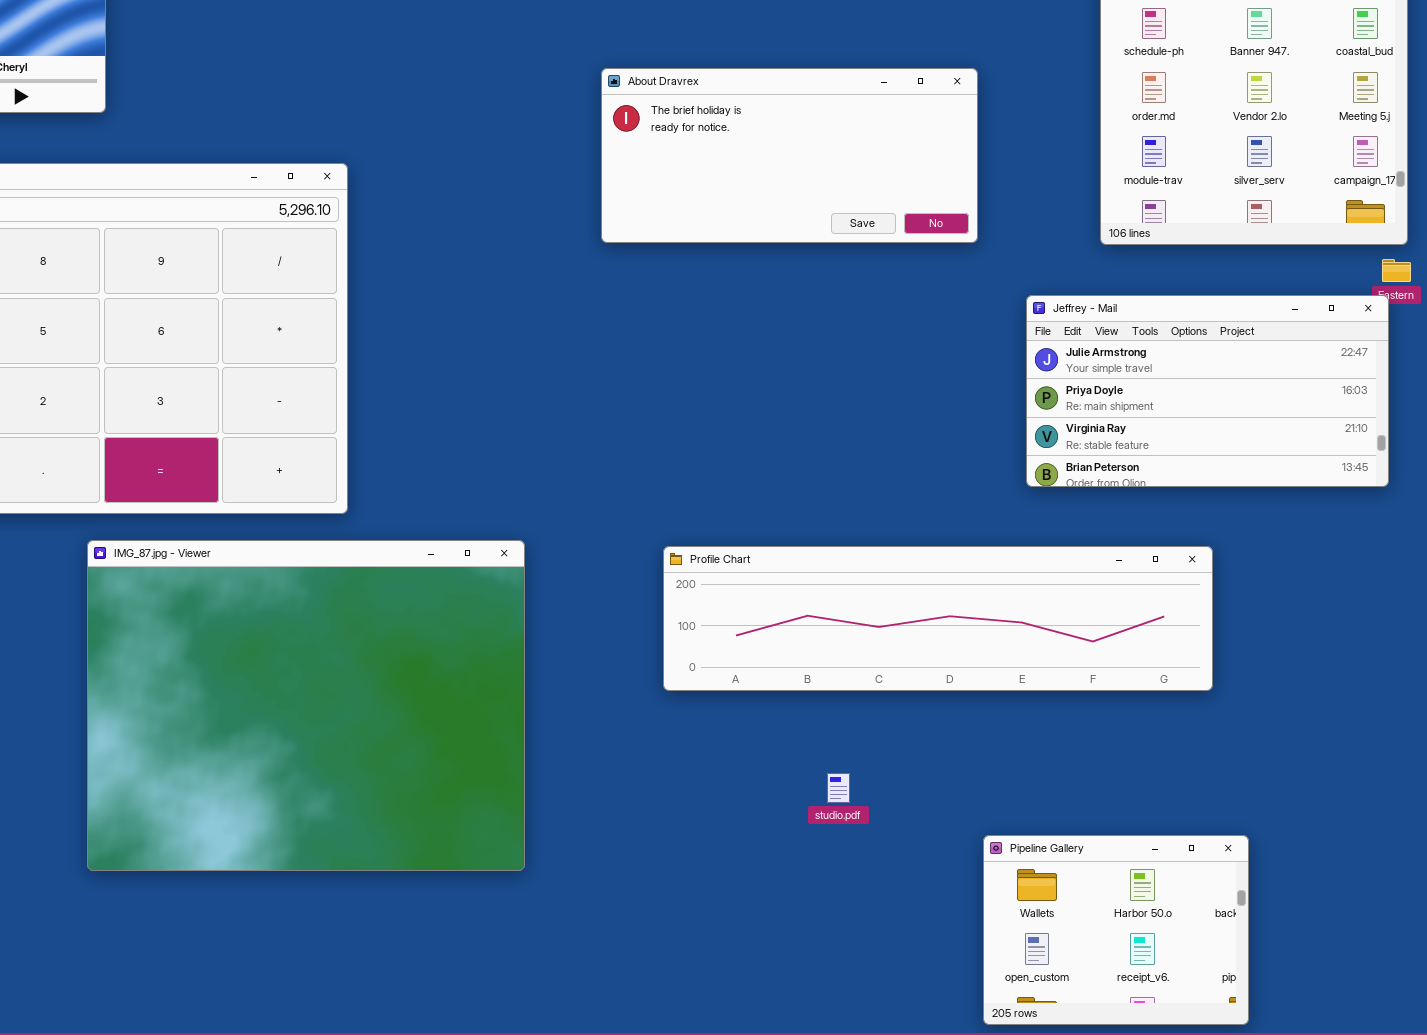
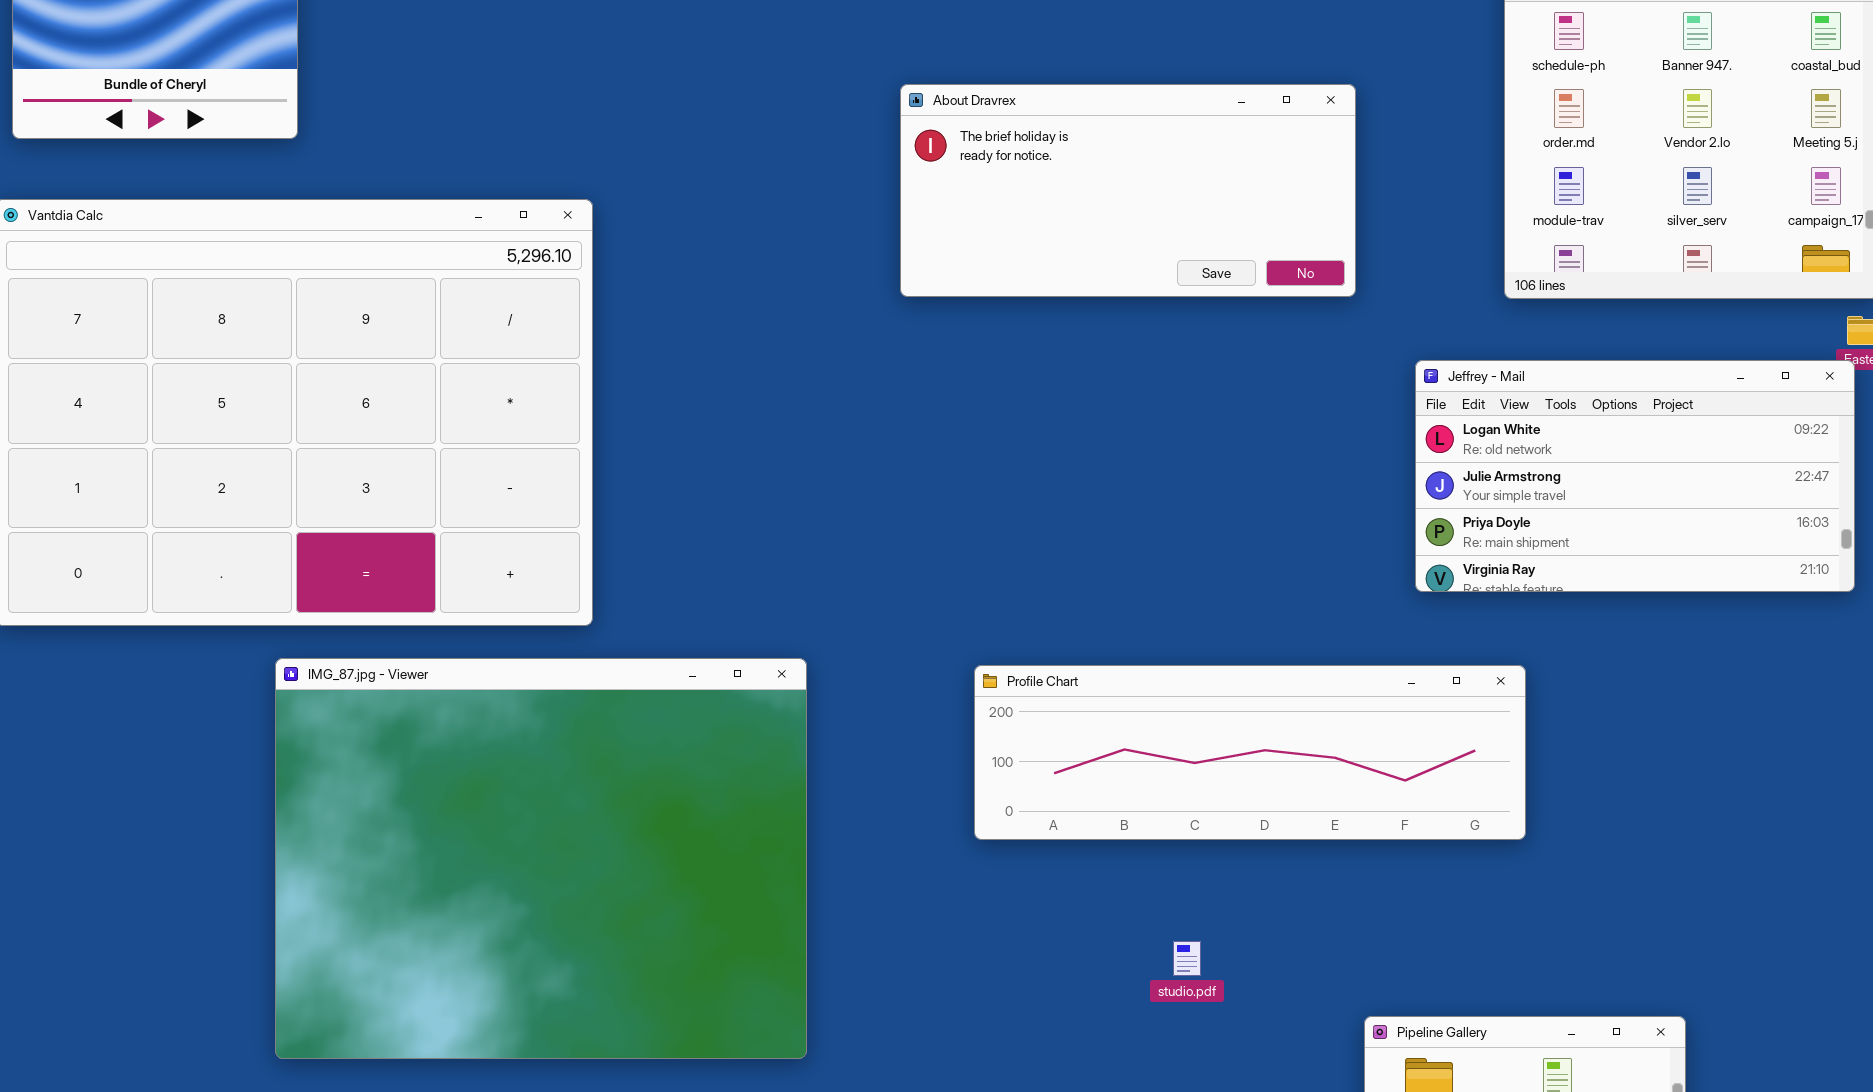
Jeffrey - Mail: [1026,295,1389,487] -> [1415,360,1855,592], scrolled up 1 row
Profile Chart: [663,546,1213,691] -> [974,665,1526,840], resized

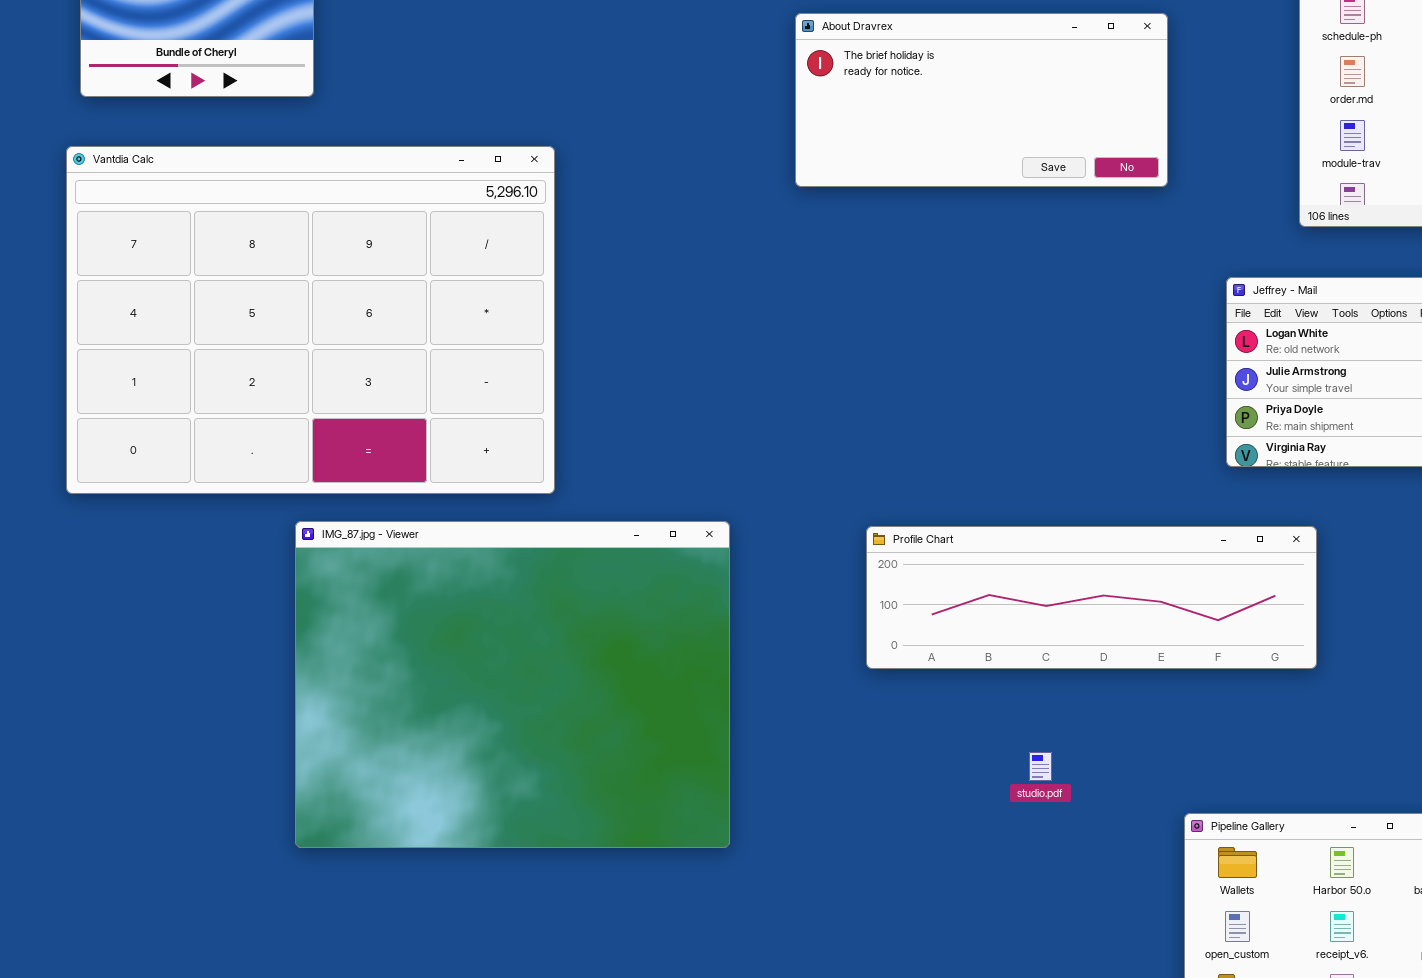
About Dravrex: [900,84,1356,297] -> [795,13,1168,187], moved

